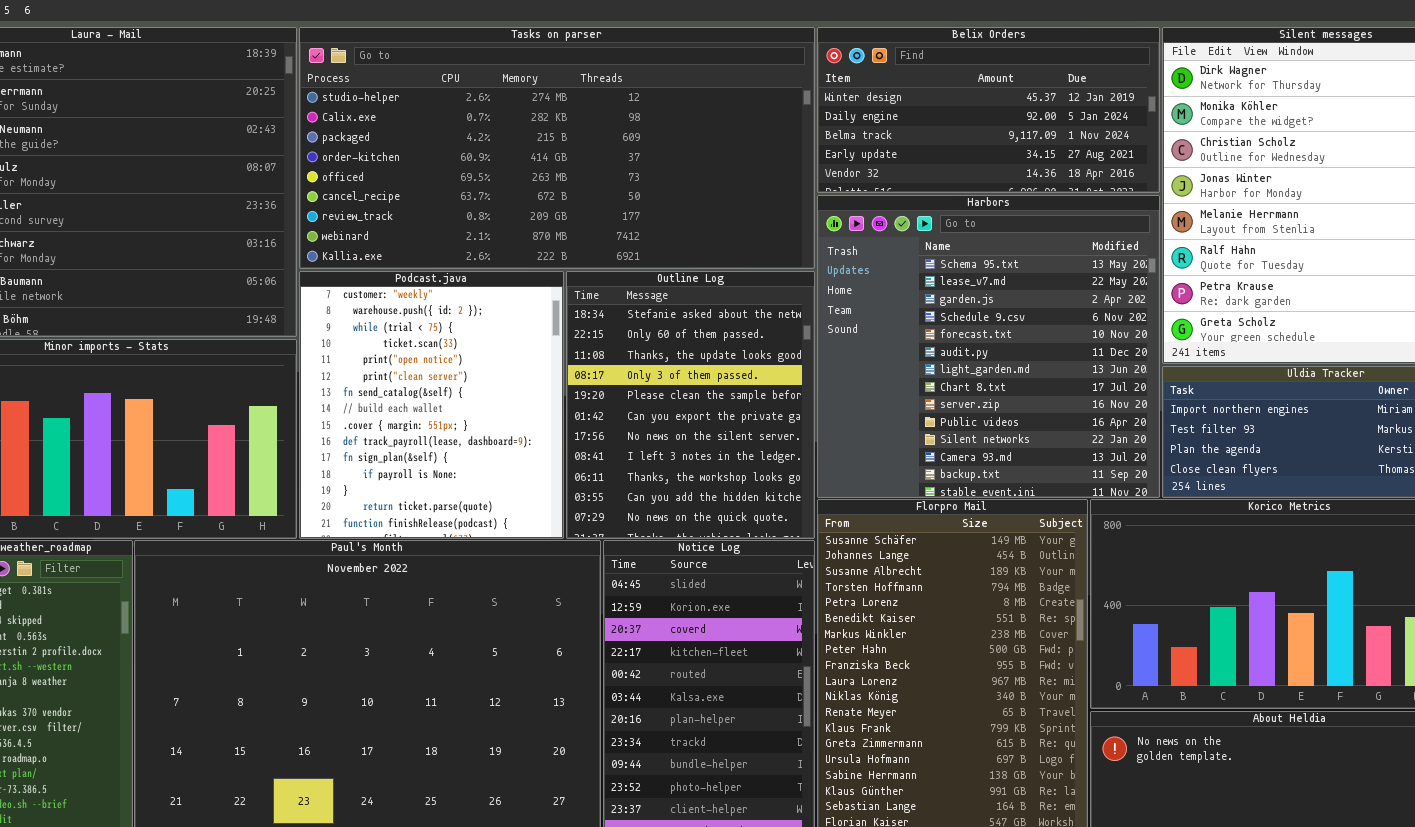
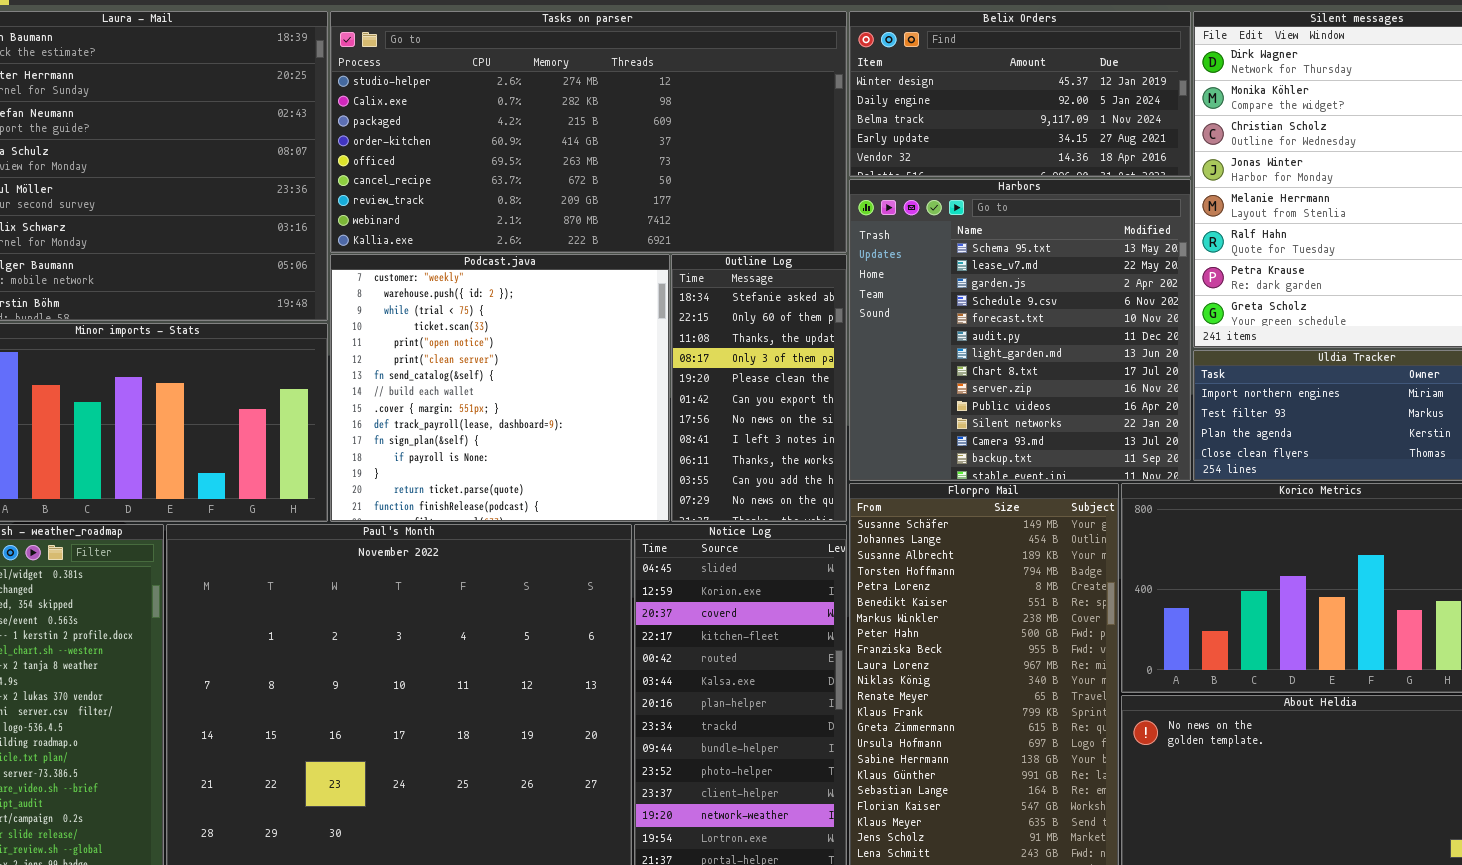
Podcast.java: [299,271,564,539] -> [330,254,670,522], resized
Outline Log: [566,271,815,539] -> [671,254,847,522], resized

